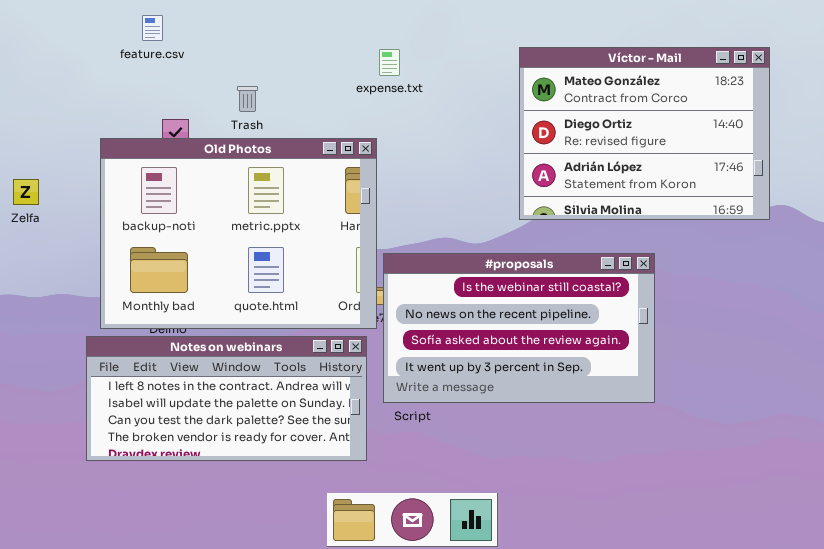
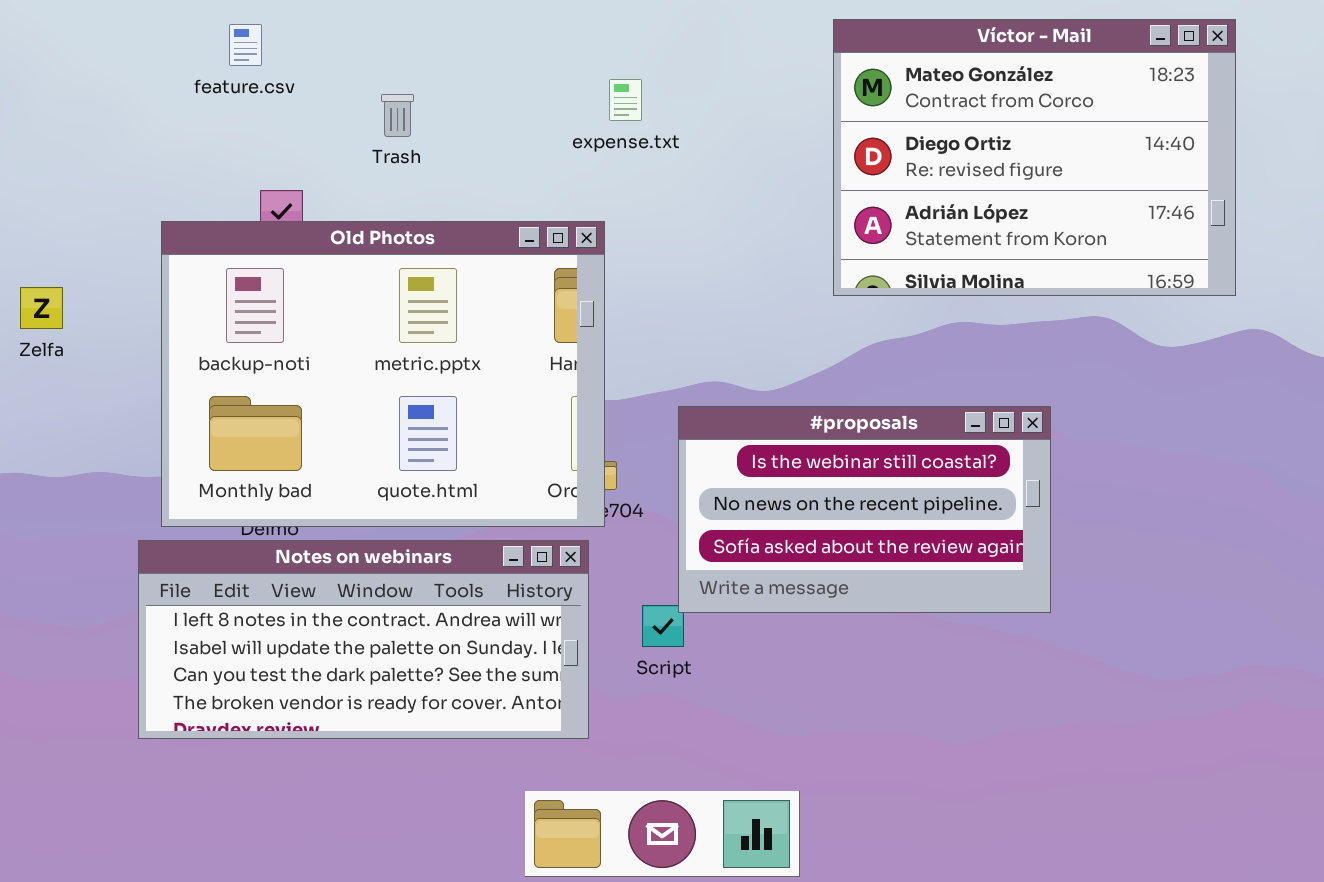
Víctor - Mail: [519,47,770,220] -> [833,19,1236,296], moved
Trash: [237,86,258,112] -> [381,94,414,137], moved
#proposals: [383,253,655,403] -> [678,406,1051,613], resized

